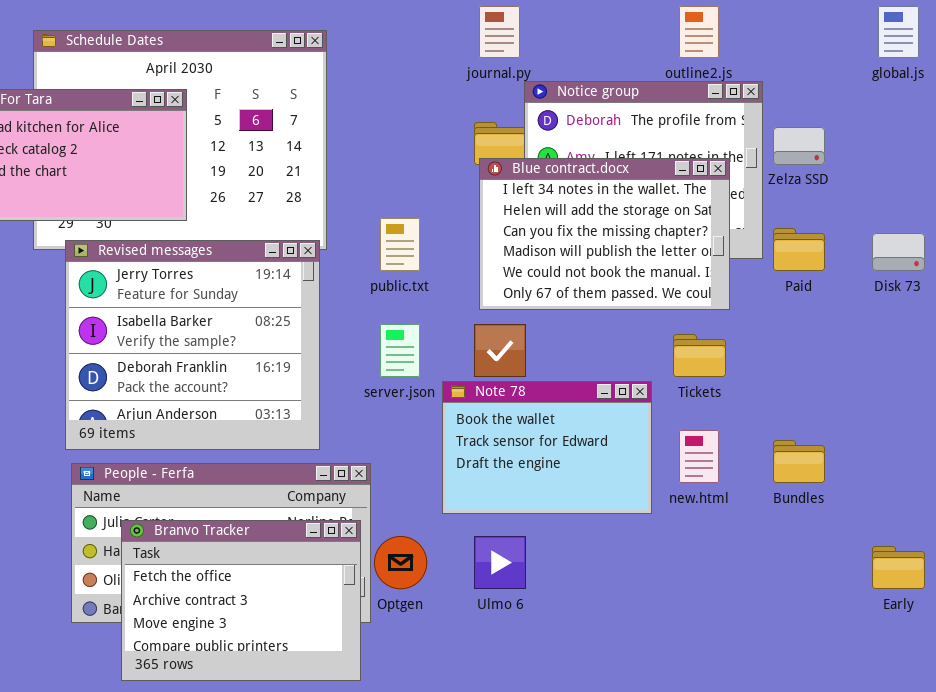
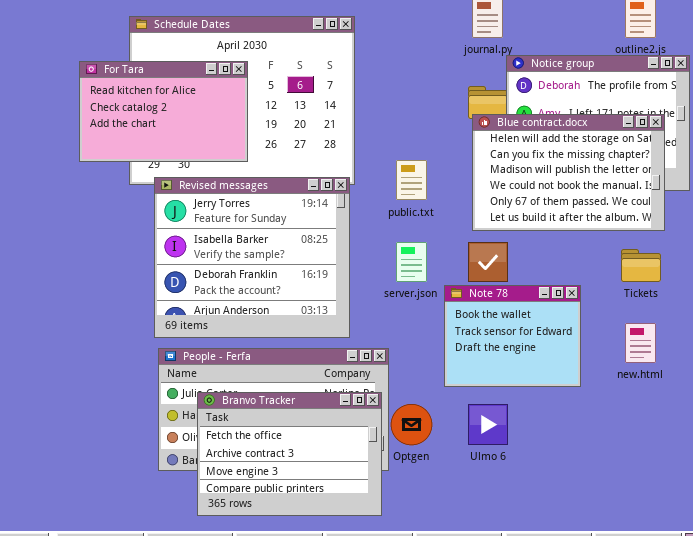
Blue contract.docx: [479,158,730,310] -> [472,114,665,231], scrolled down 1 row
Note 78: [442,381,652,514] -> [444,285,581,387], resized

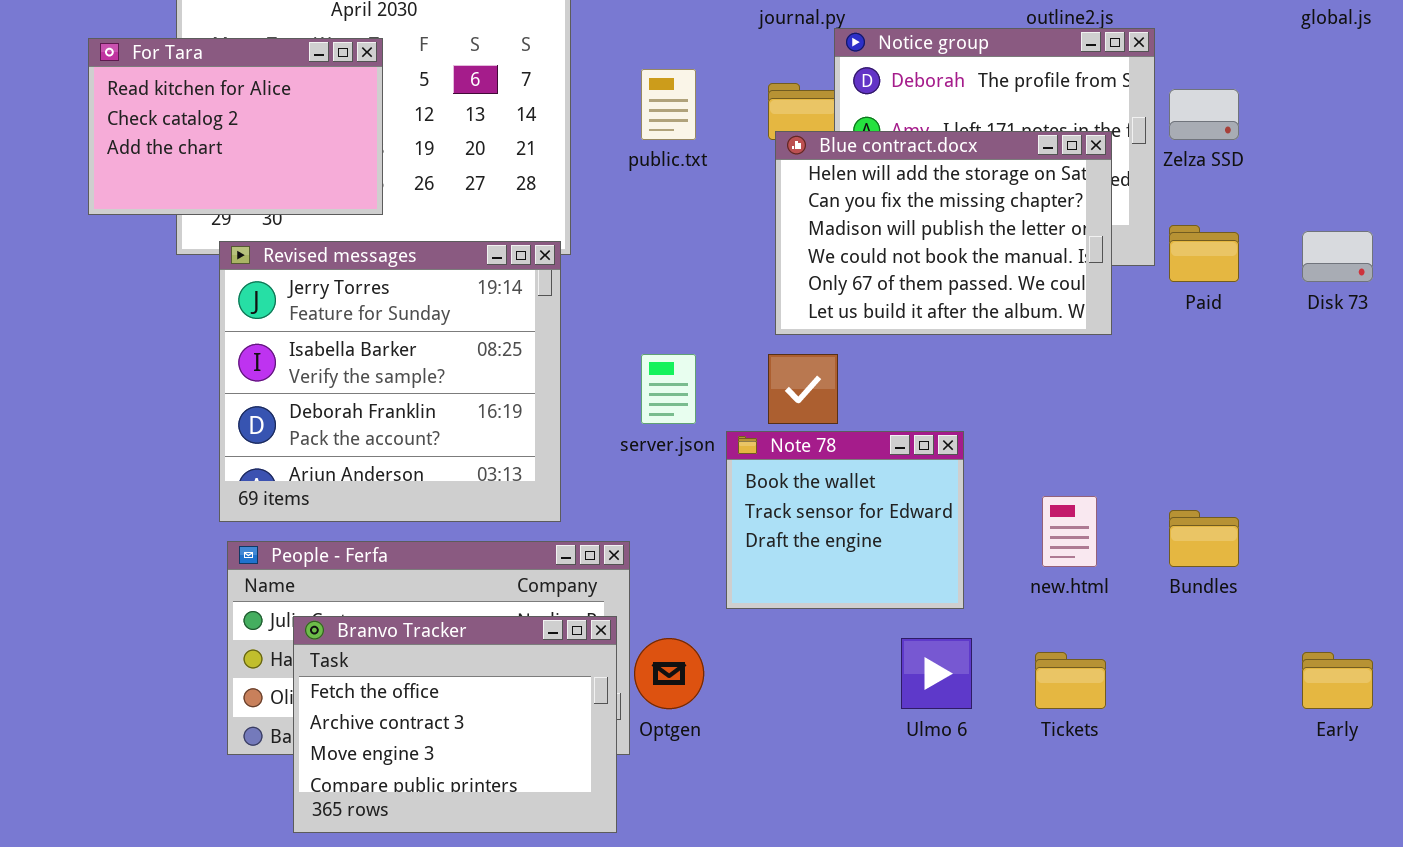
public.txt: [396,160,427,200] -> [641,69,696,140], moved
Tickets: [621,249,661,282] -> [1035,652,1106,709], moved
Ulmo 6: [468,404,508,445] -> [901,638,972,709], moved

